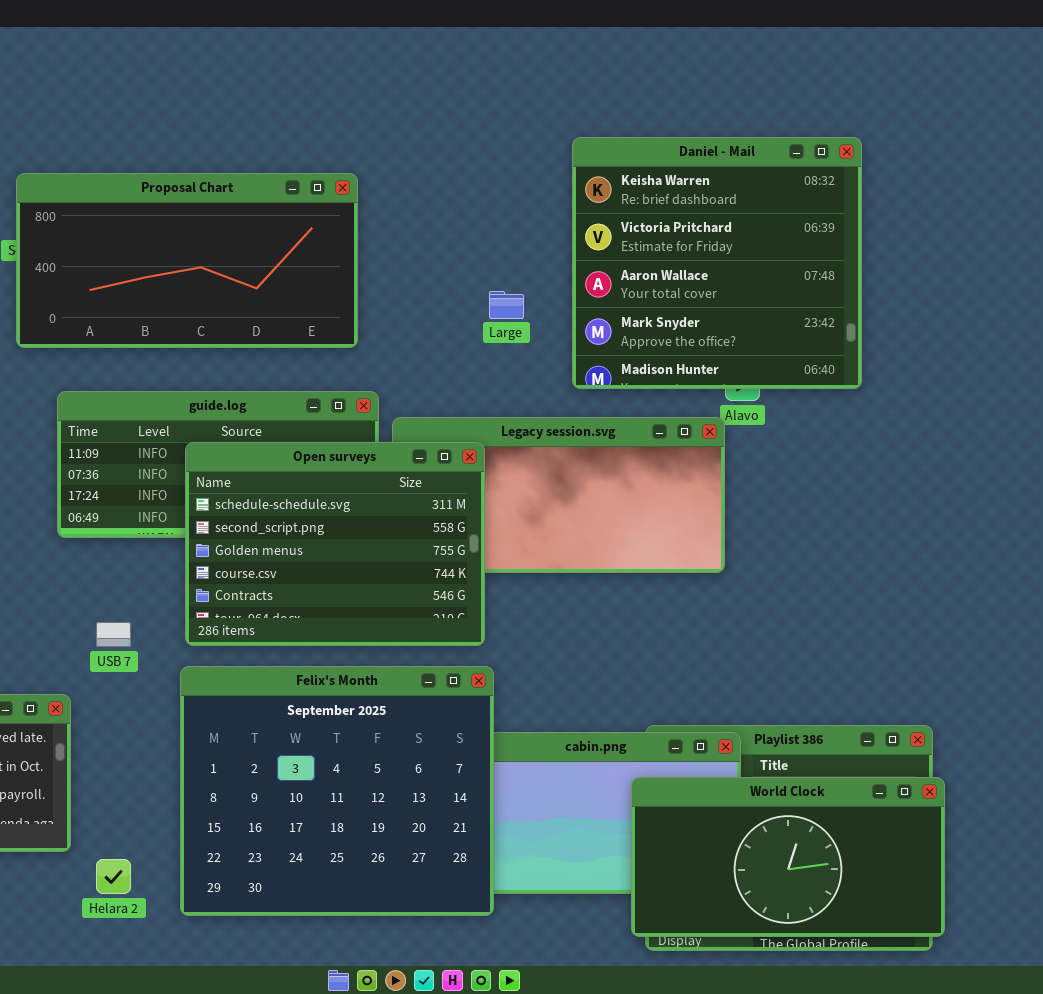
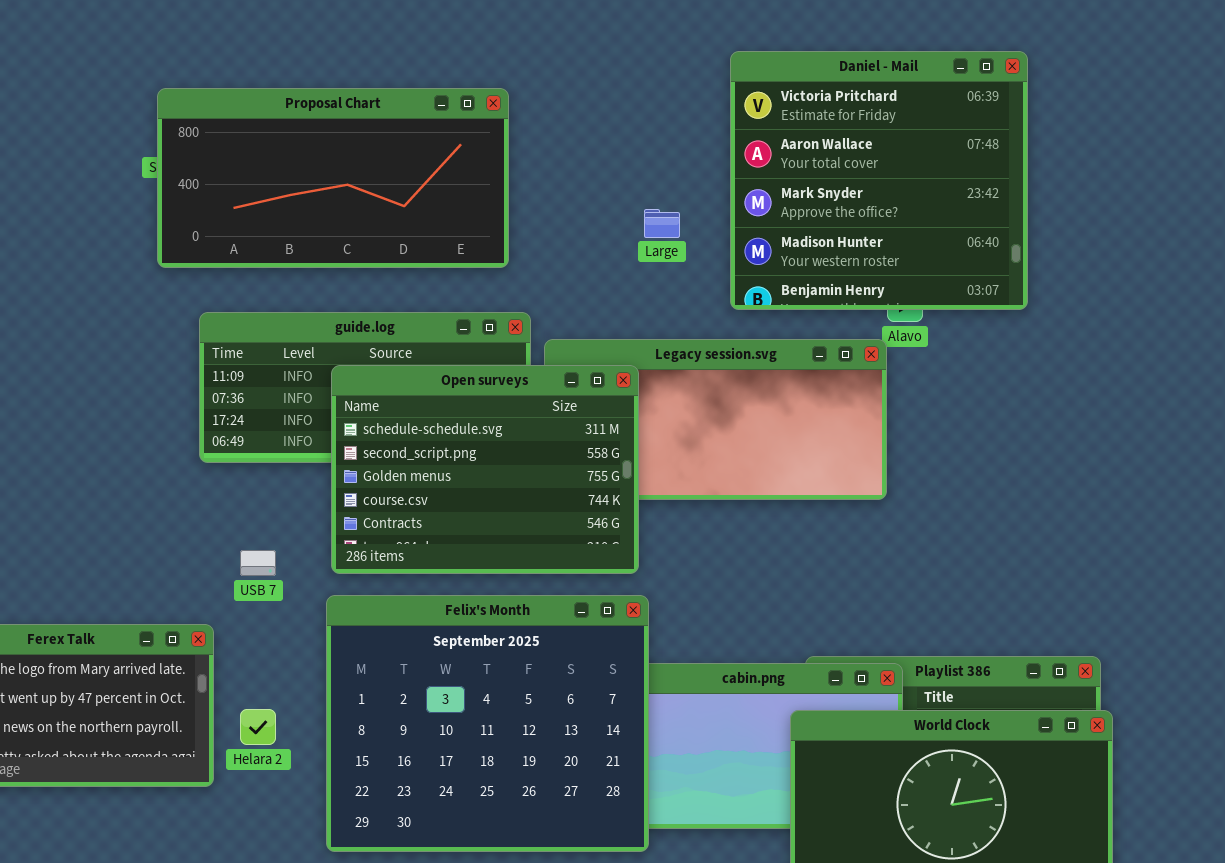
Daniel - Mail: [572,137,862,389] -> [730,51,1028,310], scrolled down 1 row
Helara 2: [96,859,131,894] -> [240,709,276,745], moved

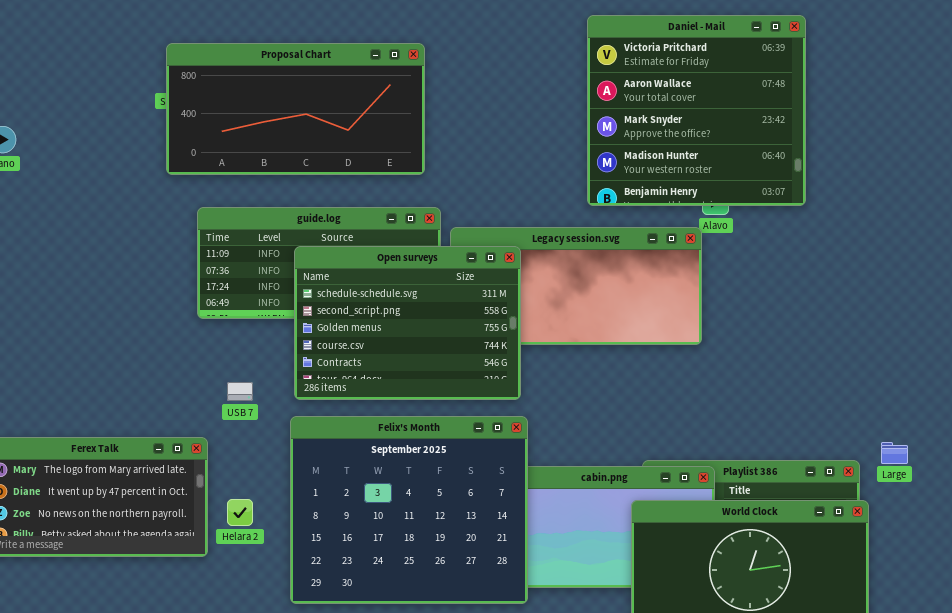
Large: [644,209,680,238] -> [881,442,908,464], moved

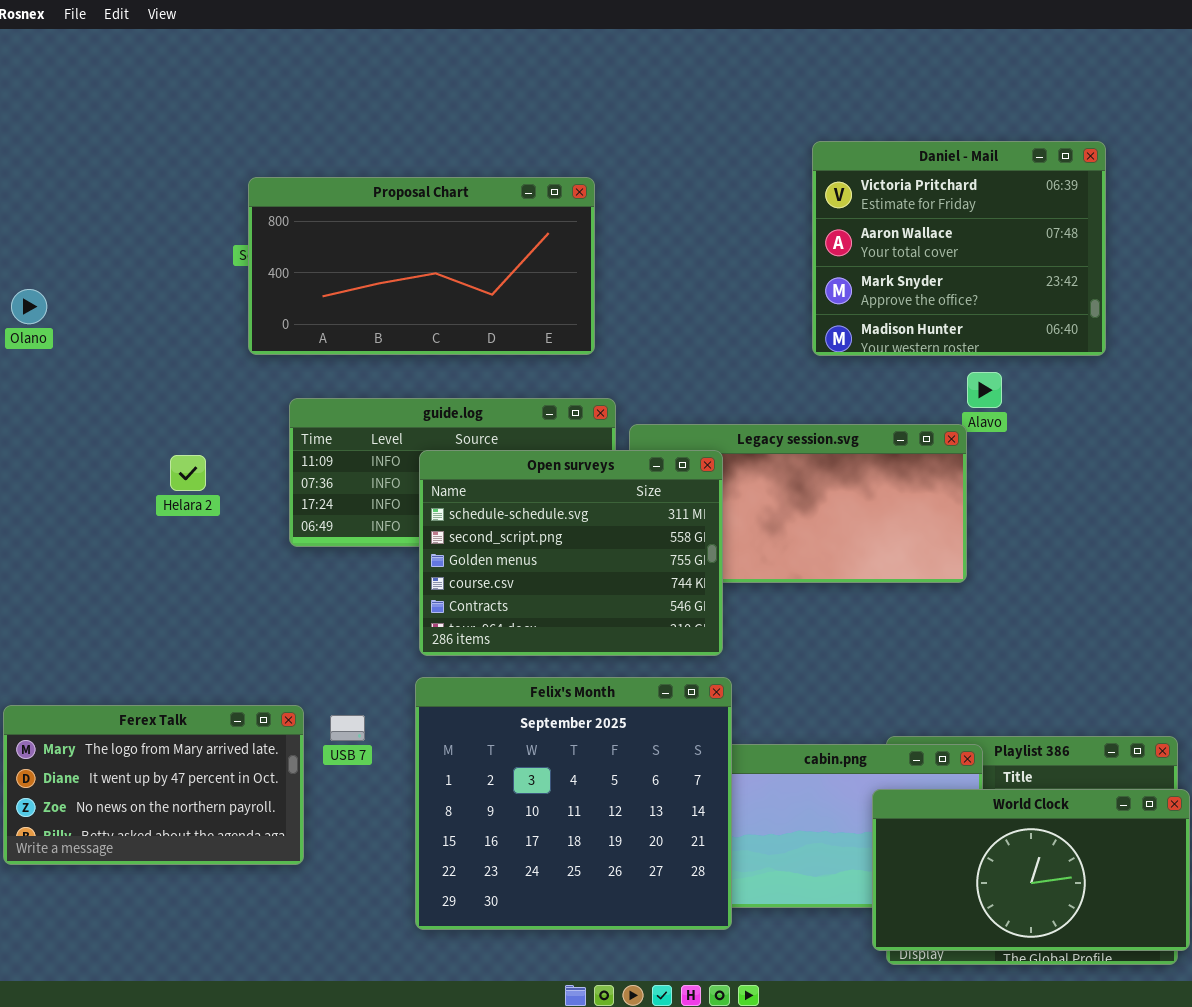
Daniel - Mail: [587,15,806,206] -> [812,141,1106,356], resized
USB 7: [227,382,253,401] -> [330,715,365,741], moved
Helara 2: [227,499,253,526] -> [170,455,206,491], moved

